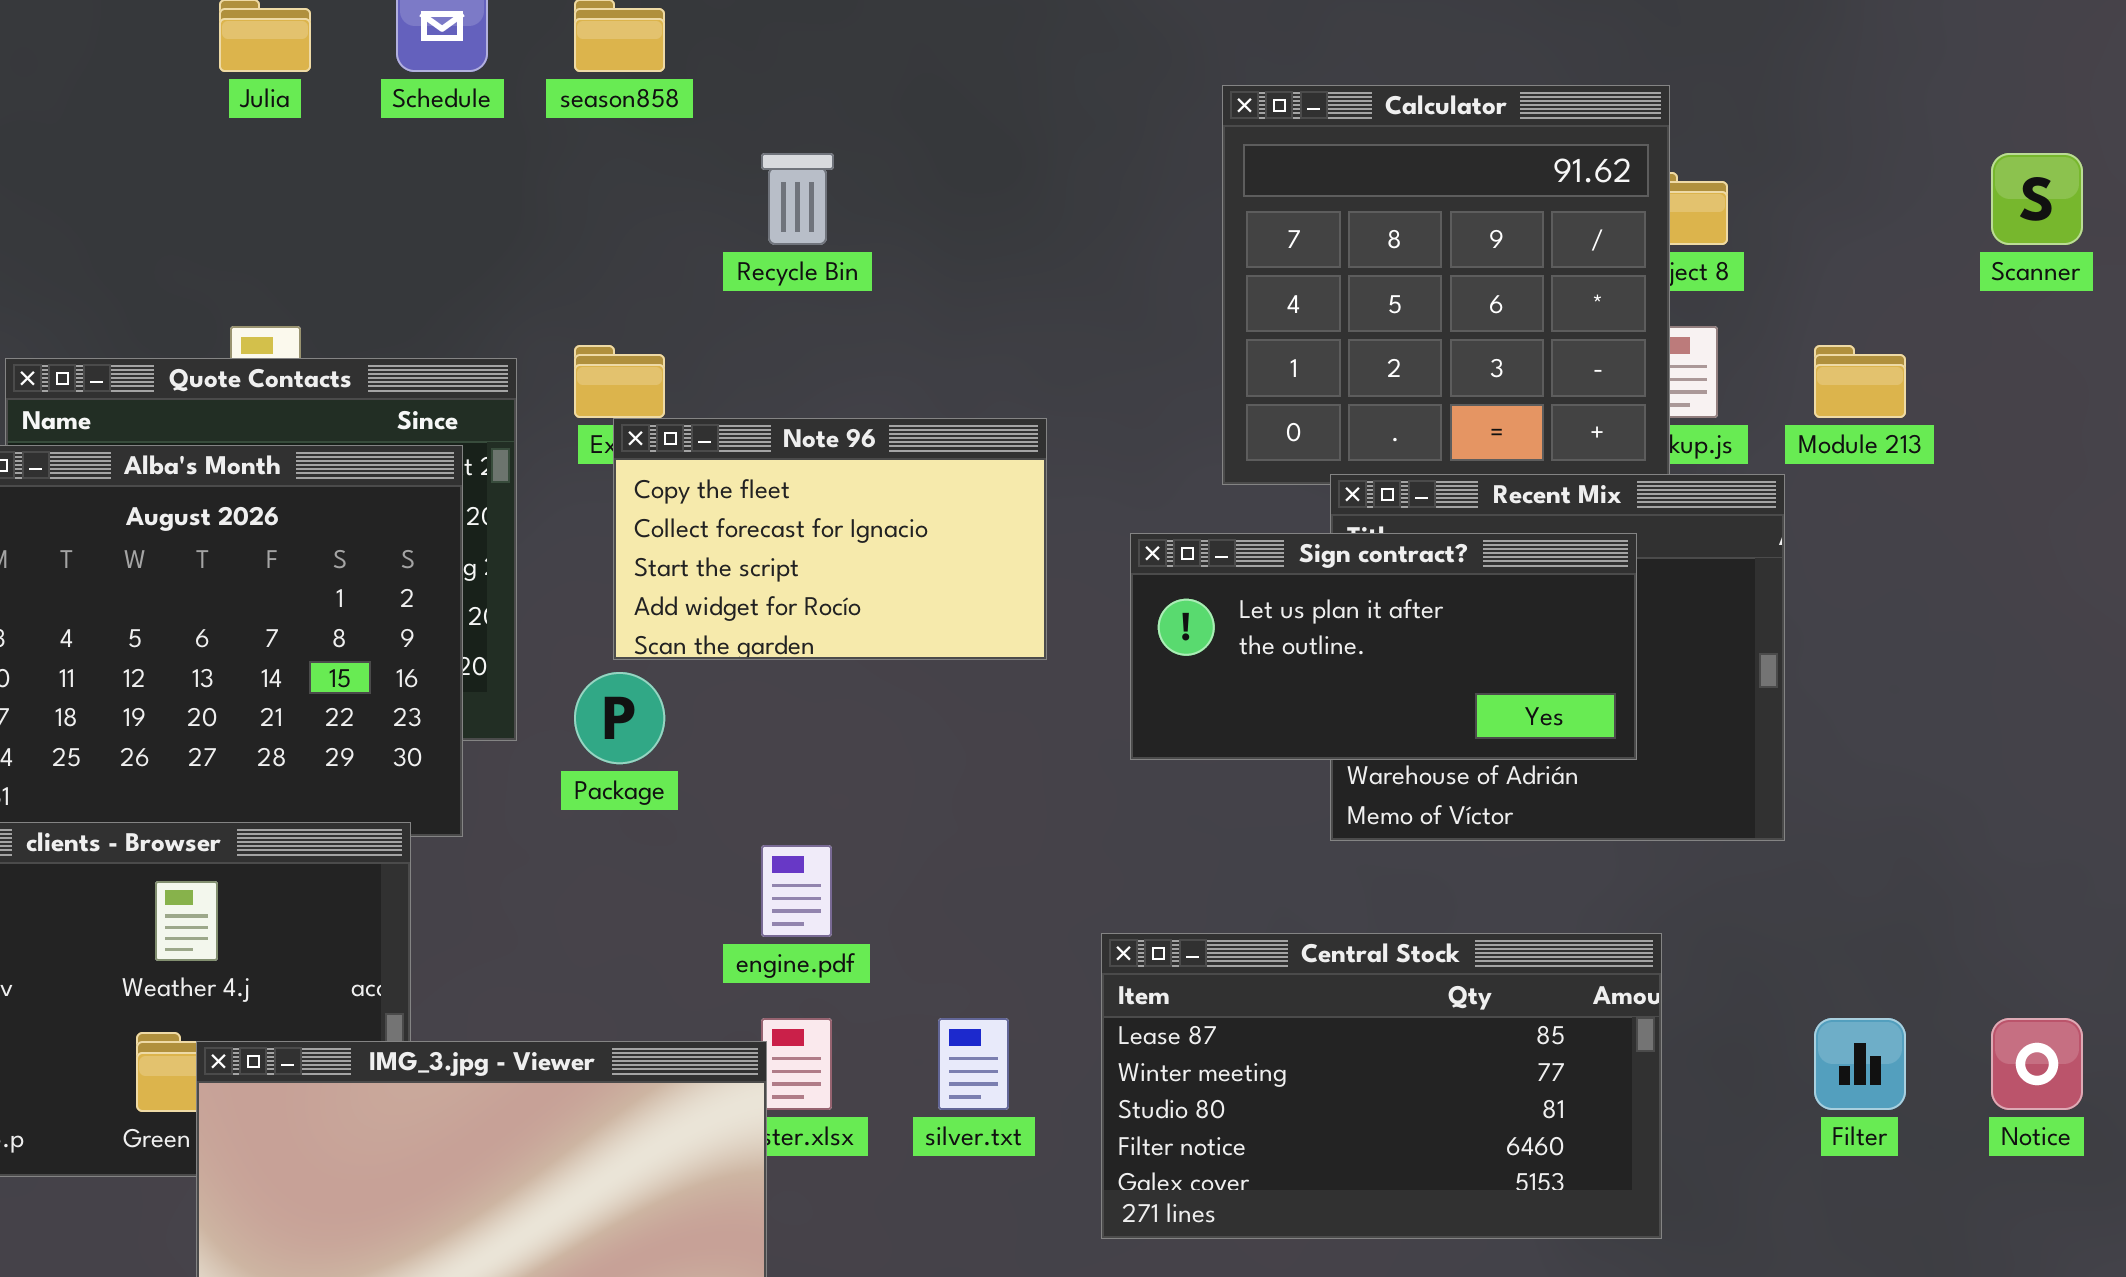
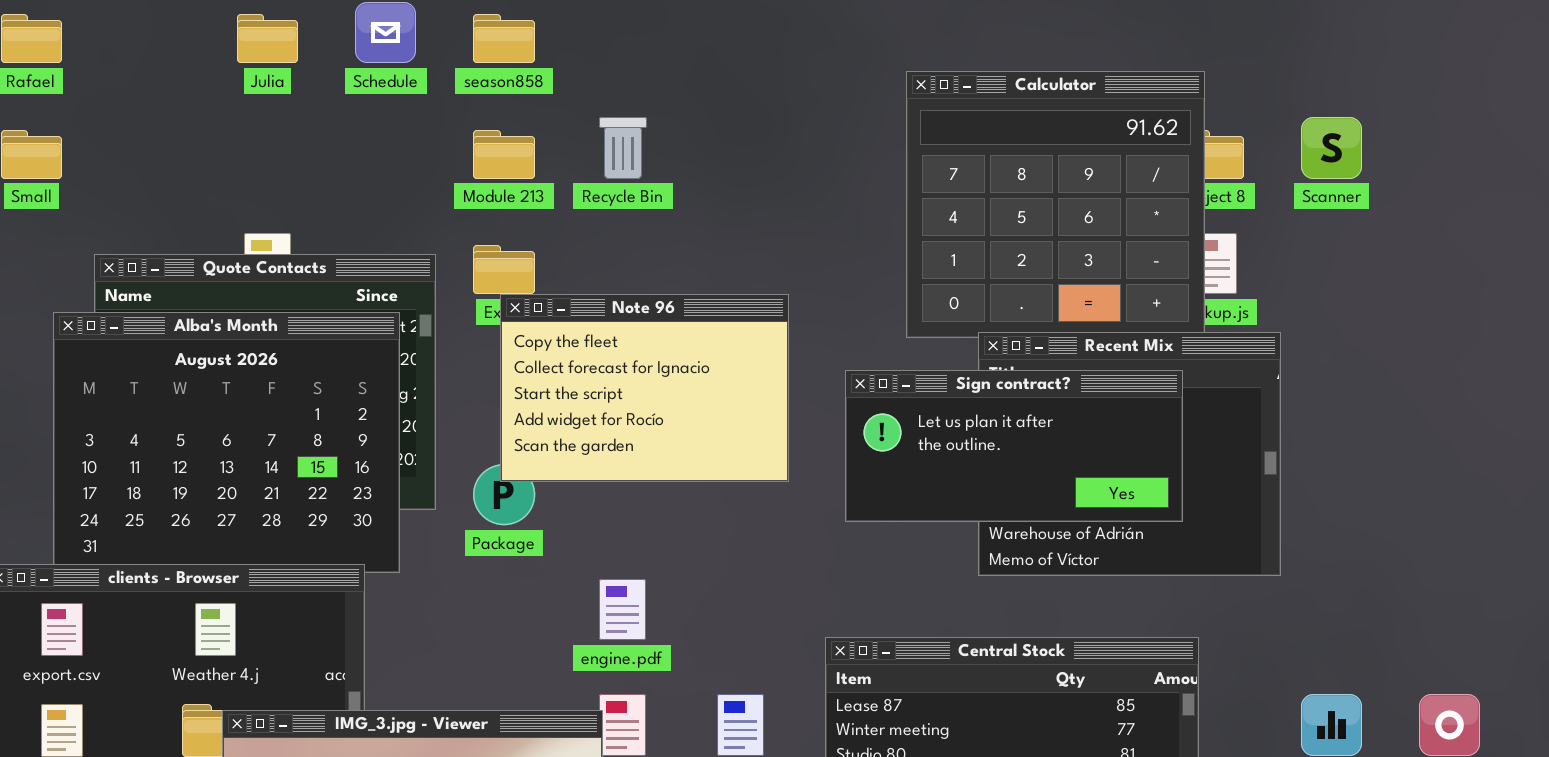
Scanner: [1991,153,2083,245] -> [1301,117,1362,179], moved
Module 213: [1814,345,1906,418] -> [473,130,535,179], moved
Note 96: [613,418,1047,660] -> [500,294,789,482], resized

